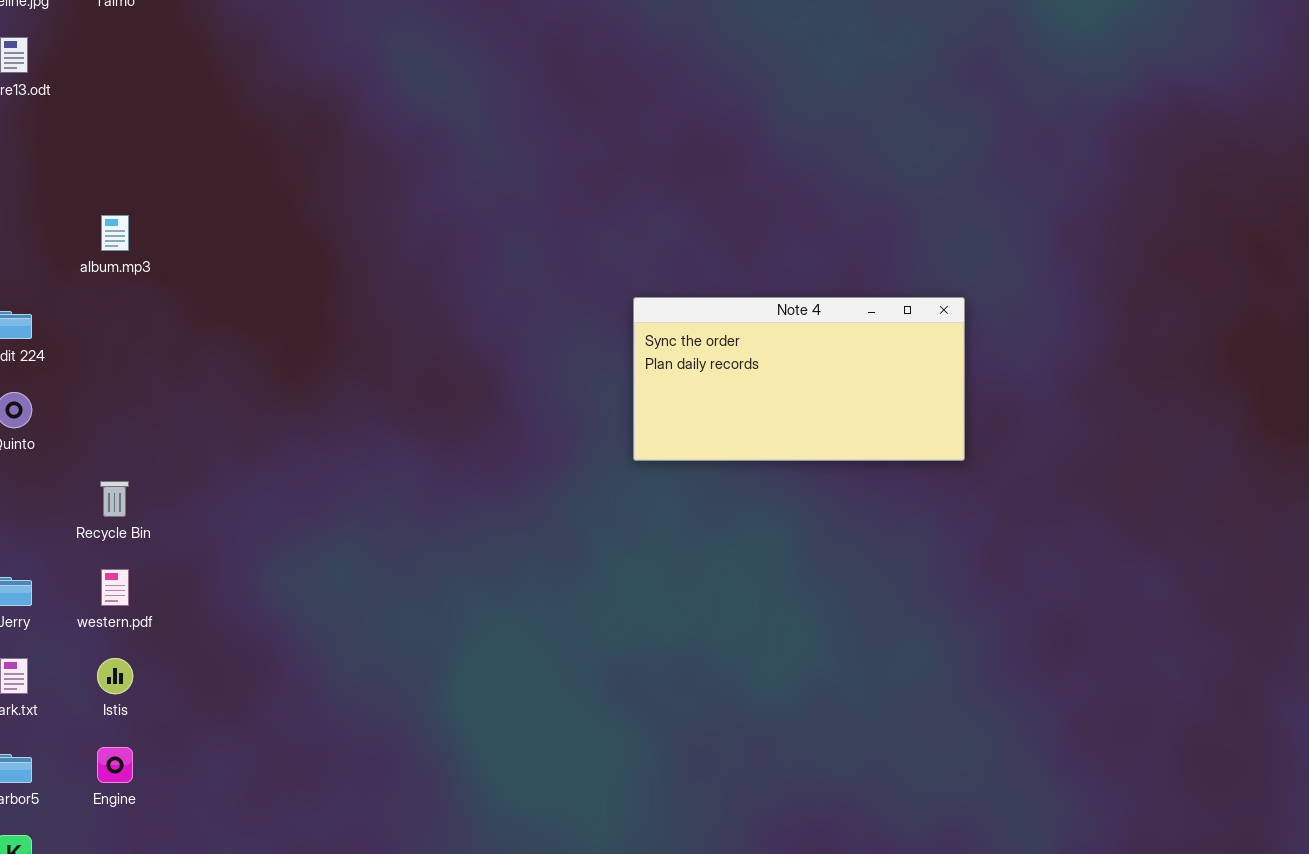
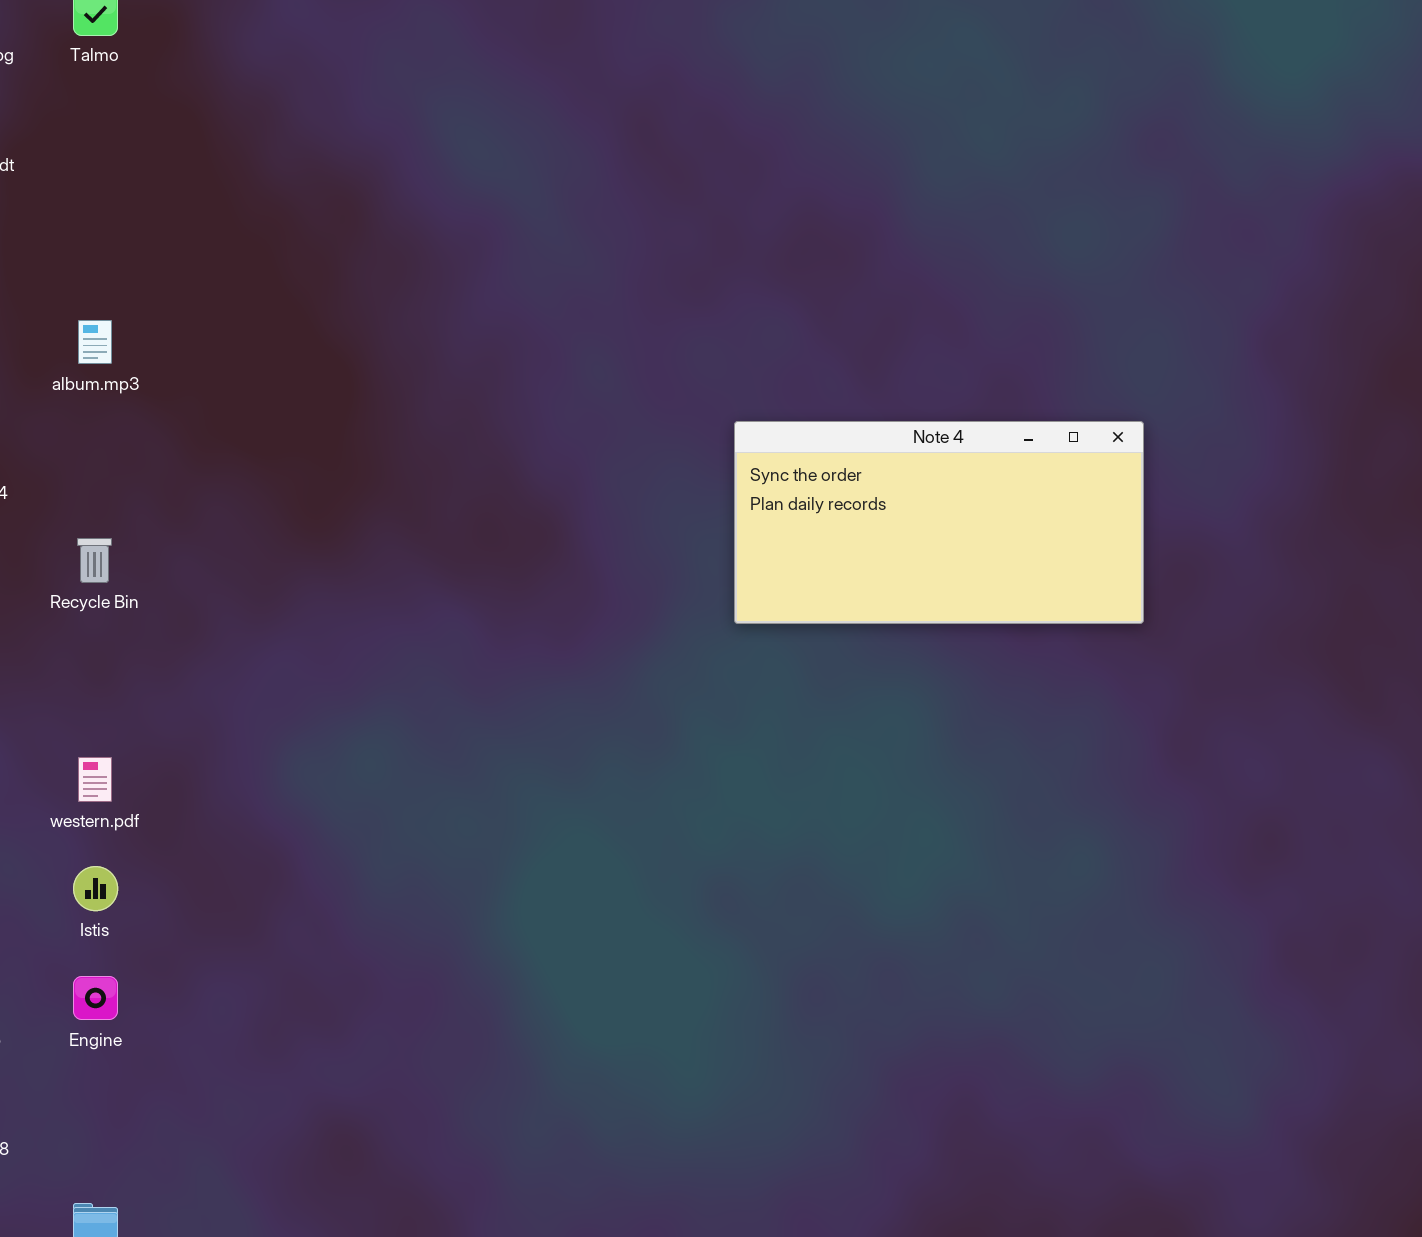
Recycle Bin: [100,481,129,517] -> [77,538,112,583], moved

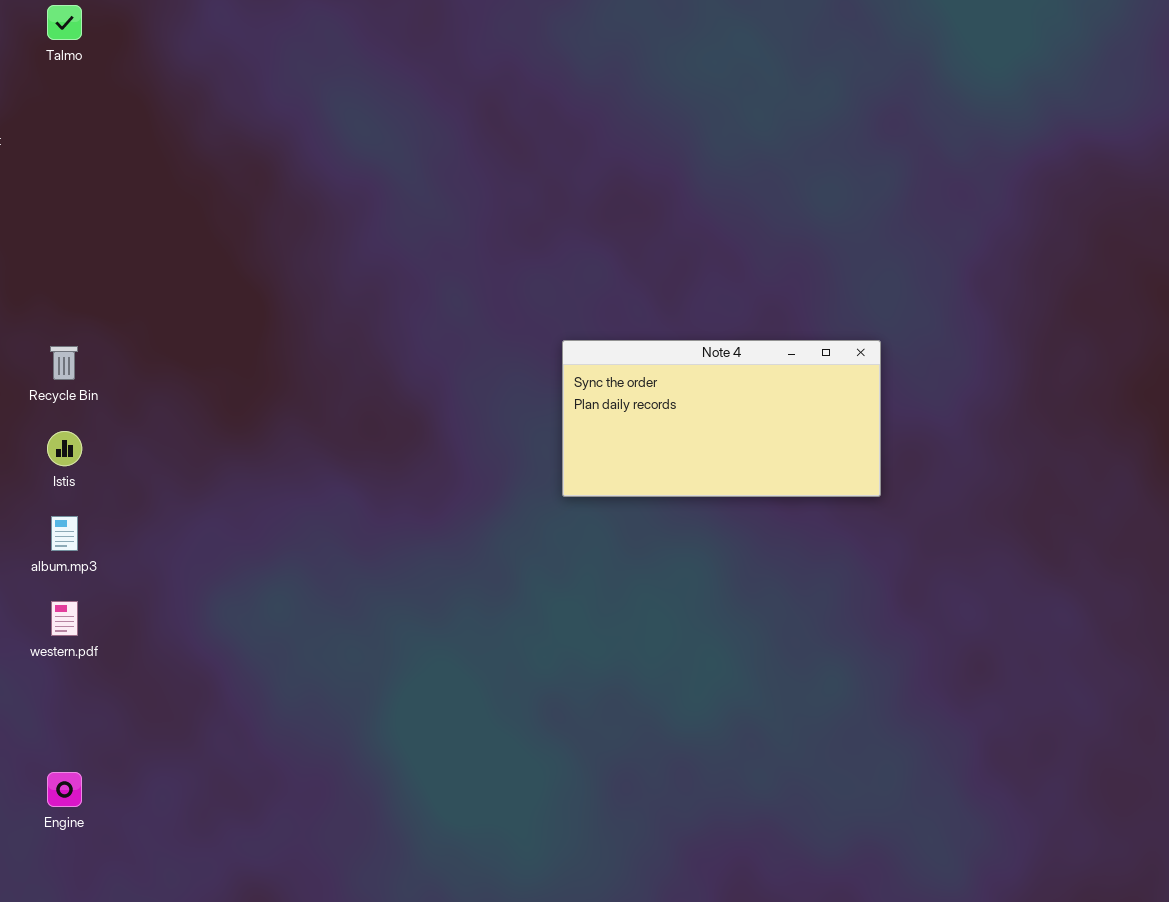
album.mp3: [78,320,112,364] -> [51,516,78,551], moved
Recycle Bin: [77,538,112,583] -> [50,346,78,380], moved
Istis: [73,866,118,911] -> [47,431,82,466], moved

